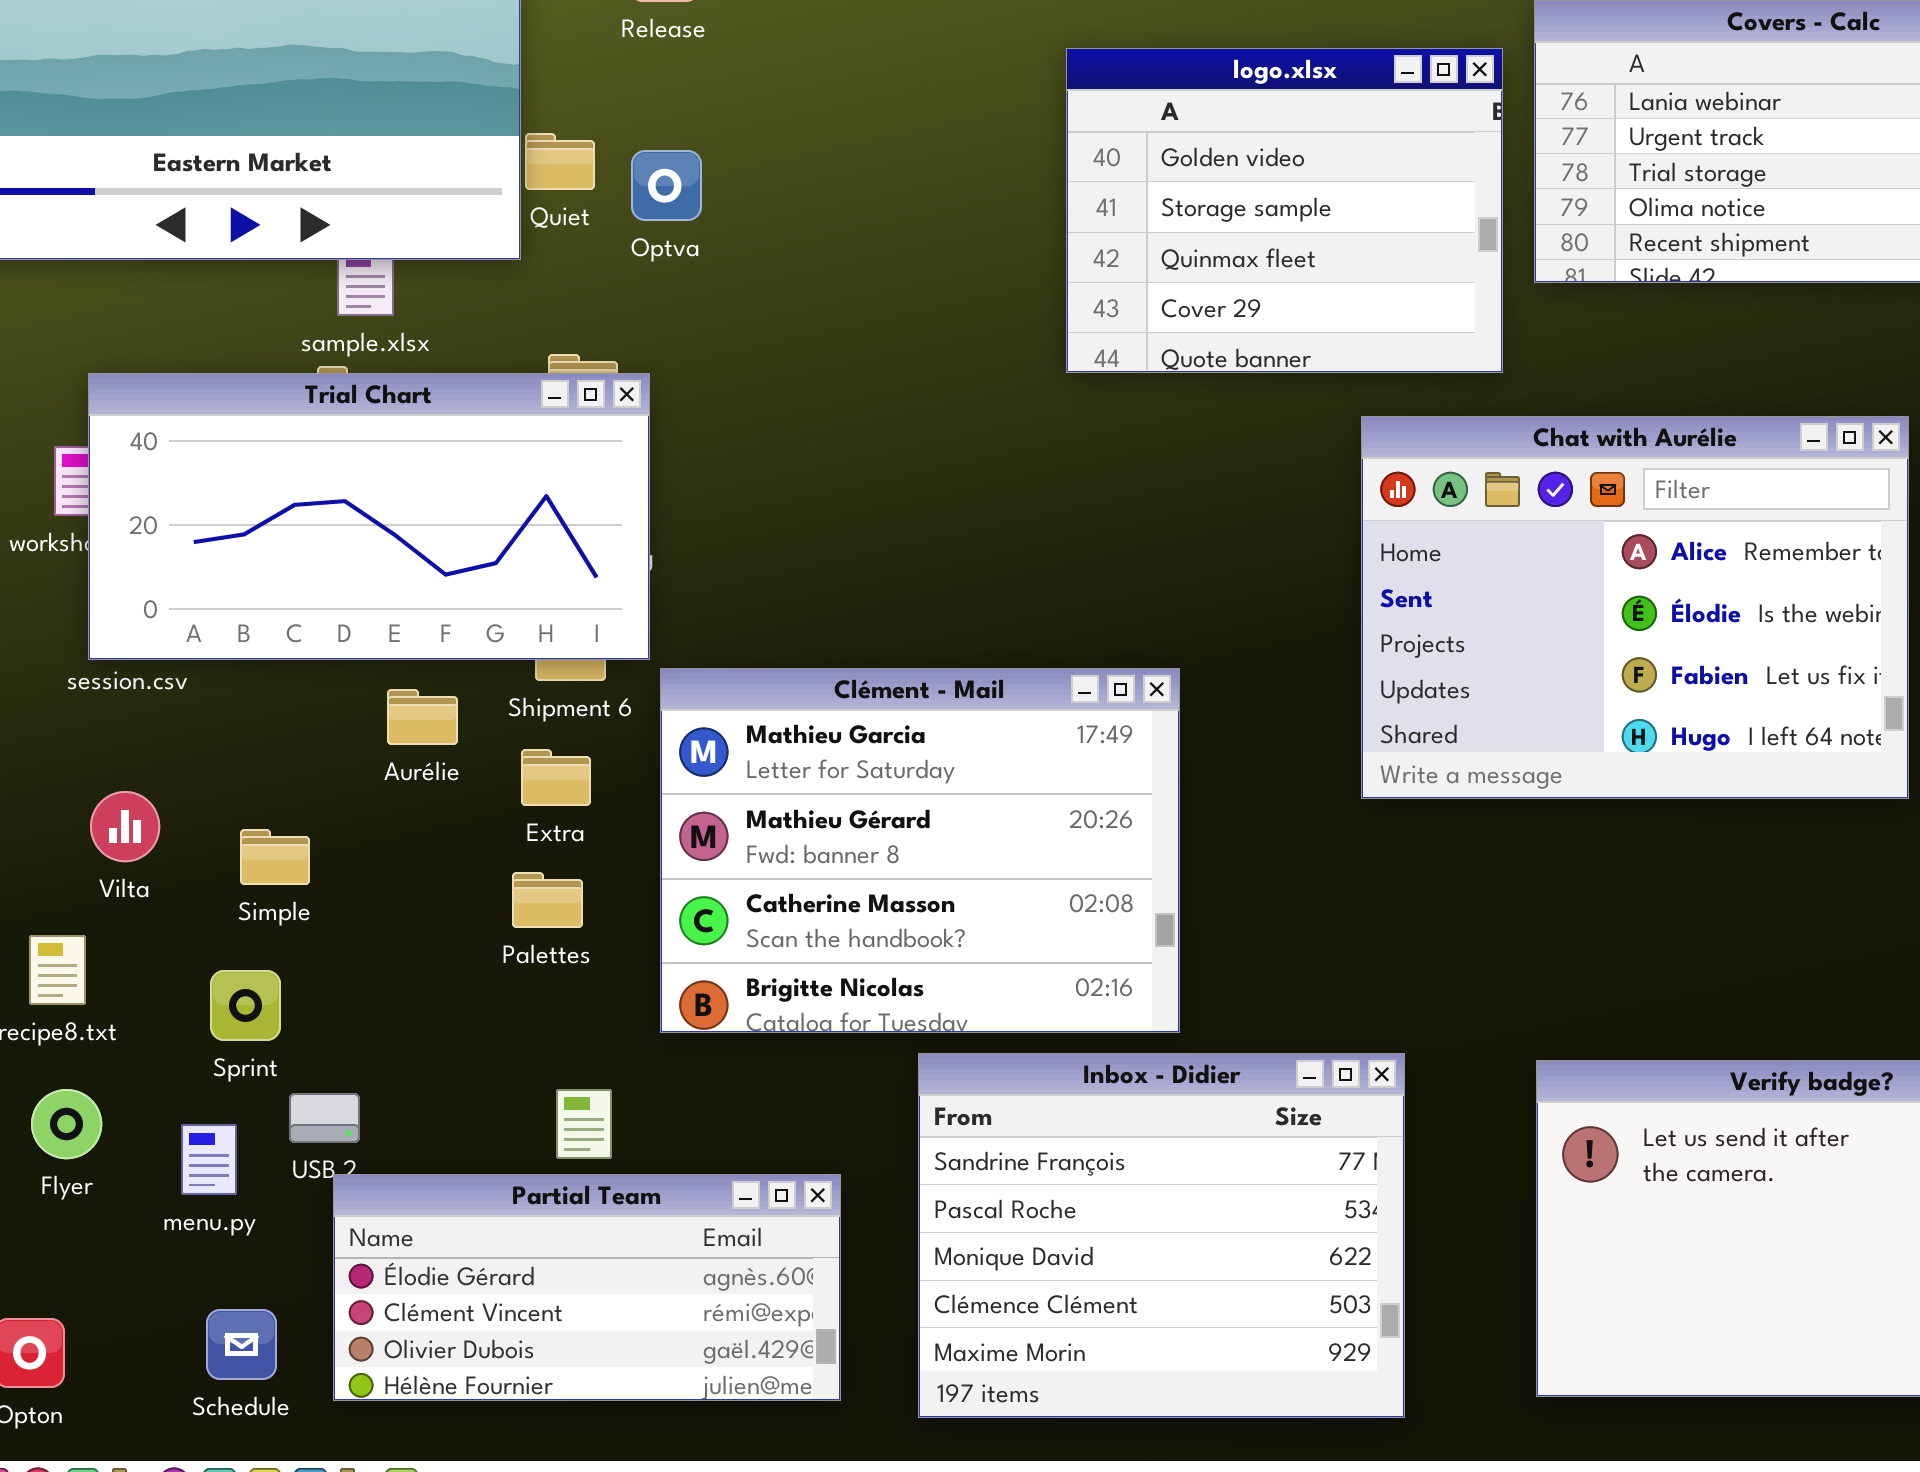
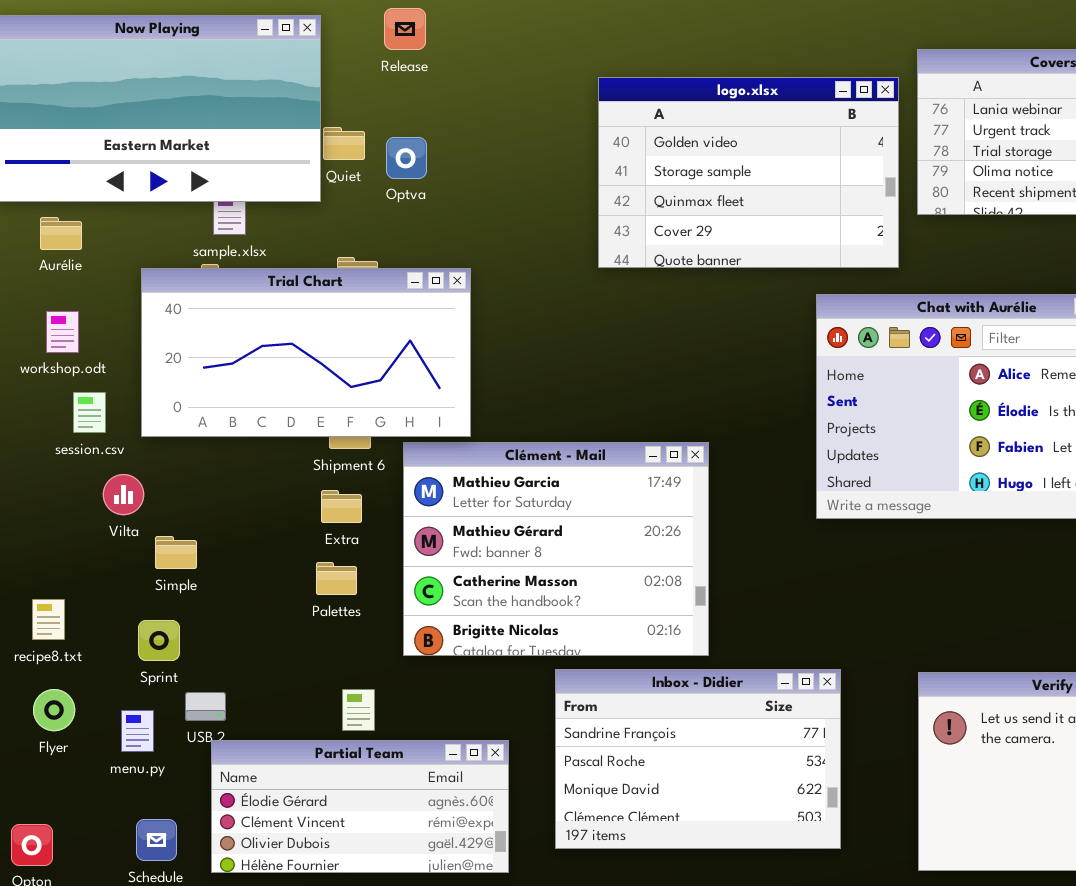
logo.xlsx: [1066,48,1503,373] -> [598,77,899,268], resized
Trial Chart: [88,373,650,660] -> [141,268,471,437], moved
Aurélie: [387,689,458,745] -> [40,217,82,250], moved
Vilta: [90,791,160,862] -> [103,474,144,515], moved
Inbox - Didier: [918,1053,1405,1418] -> [555,669,841,849], resized

